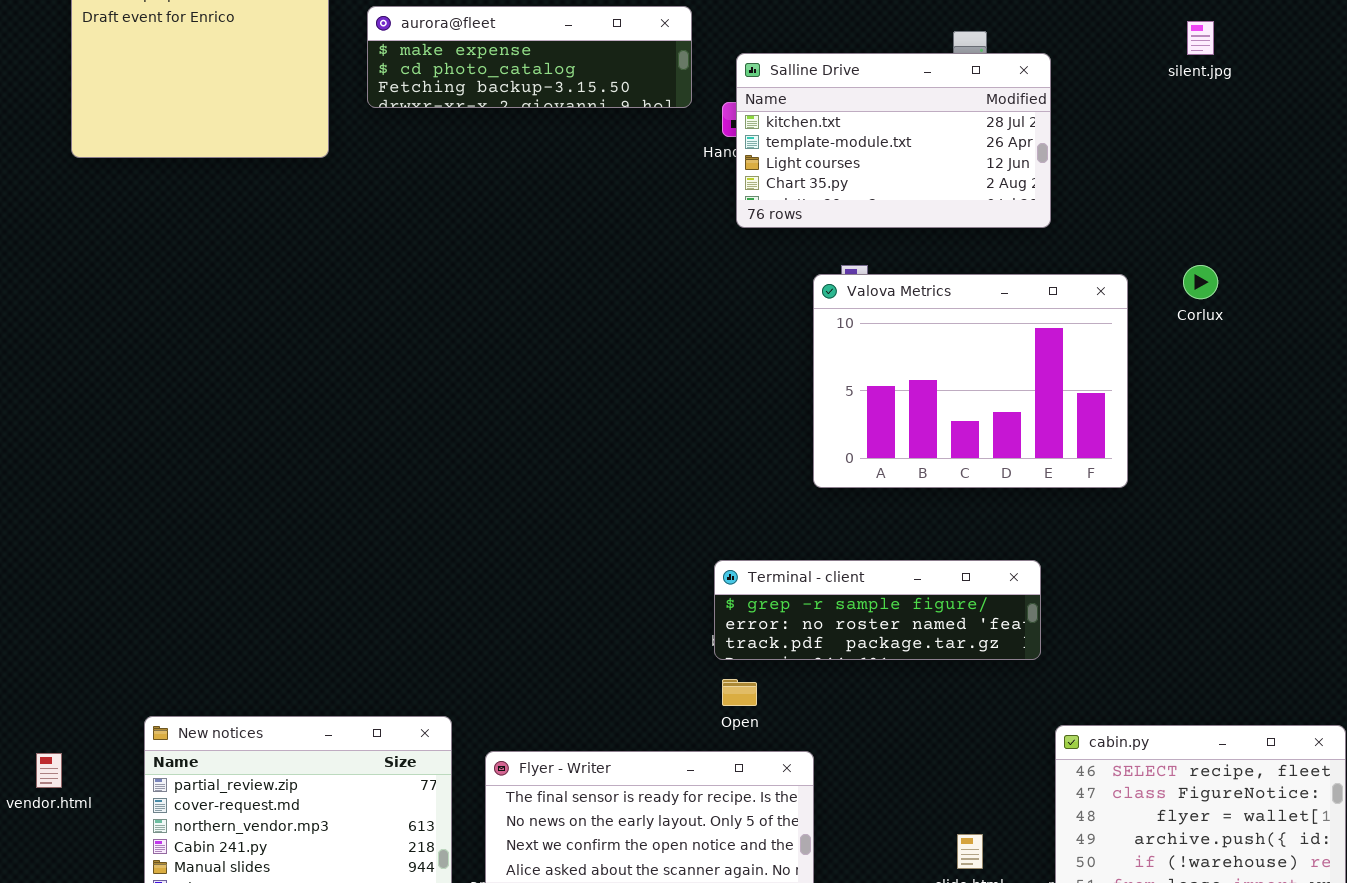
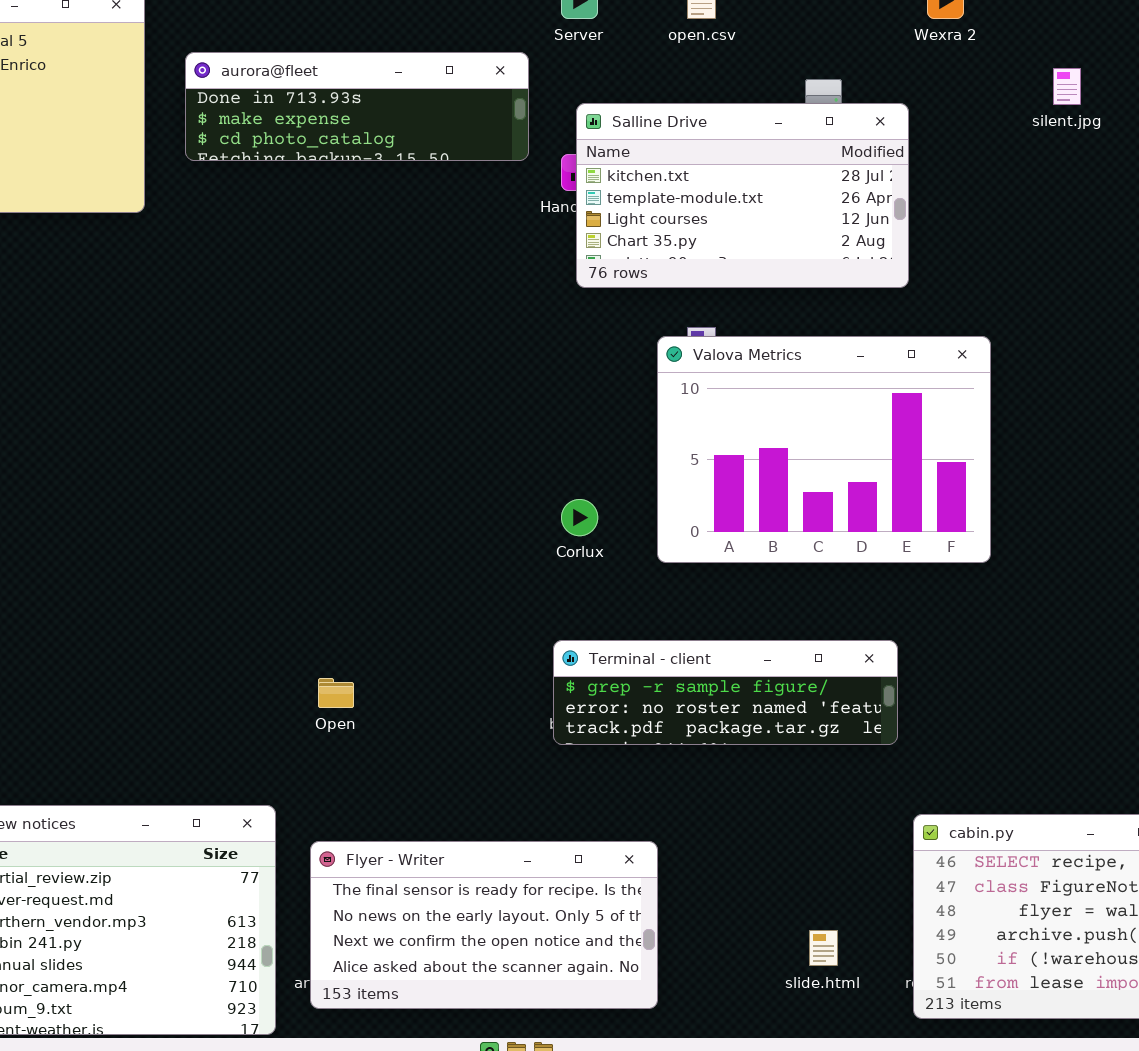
aurora@fleet: [367,6,692,108] -> [185,52,529,161], scrolled up 1 row
Corlux: [1183,265,1218,299] -> [561,499,598,536], moved
Open: [722,679,757,706] -> [318,678,354,708], moved

